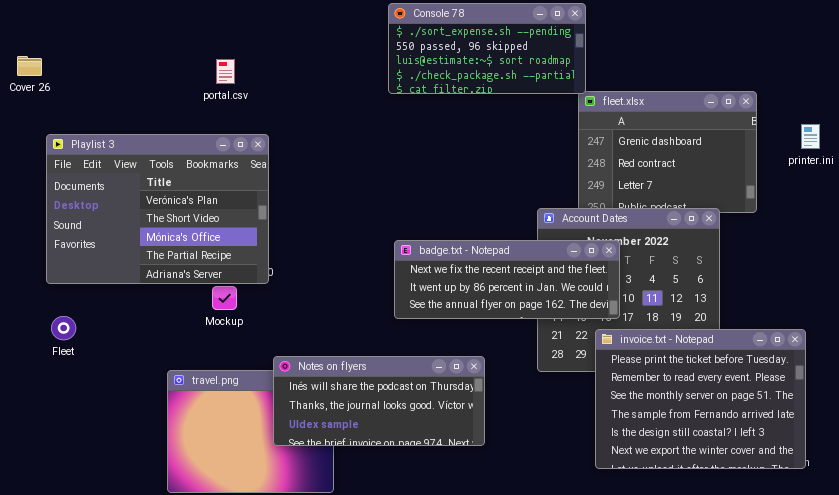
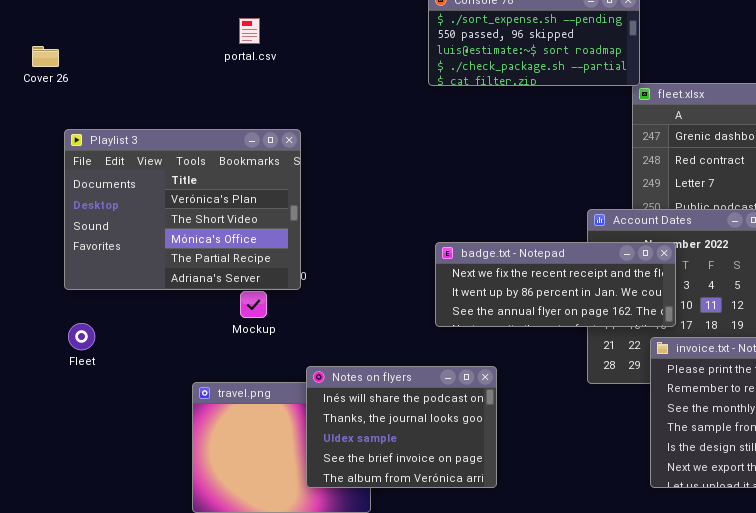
portal.csv: [216,59,235,84] -> [239,18,260,44], moved
Notes on flyers: [273,356,485,446] -> [306,366,497,488], resized

